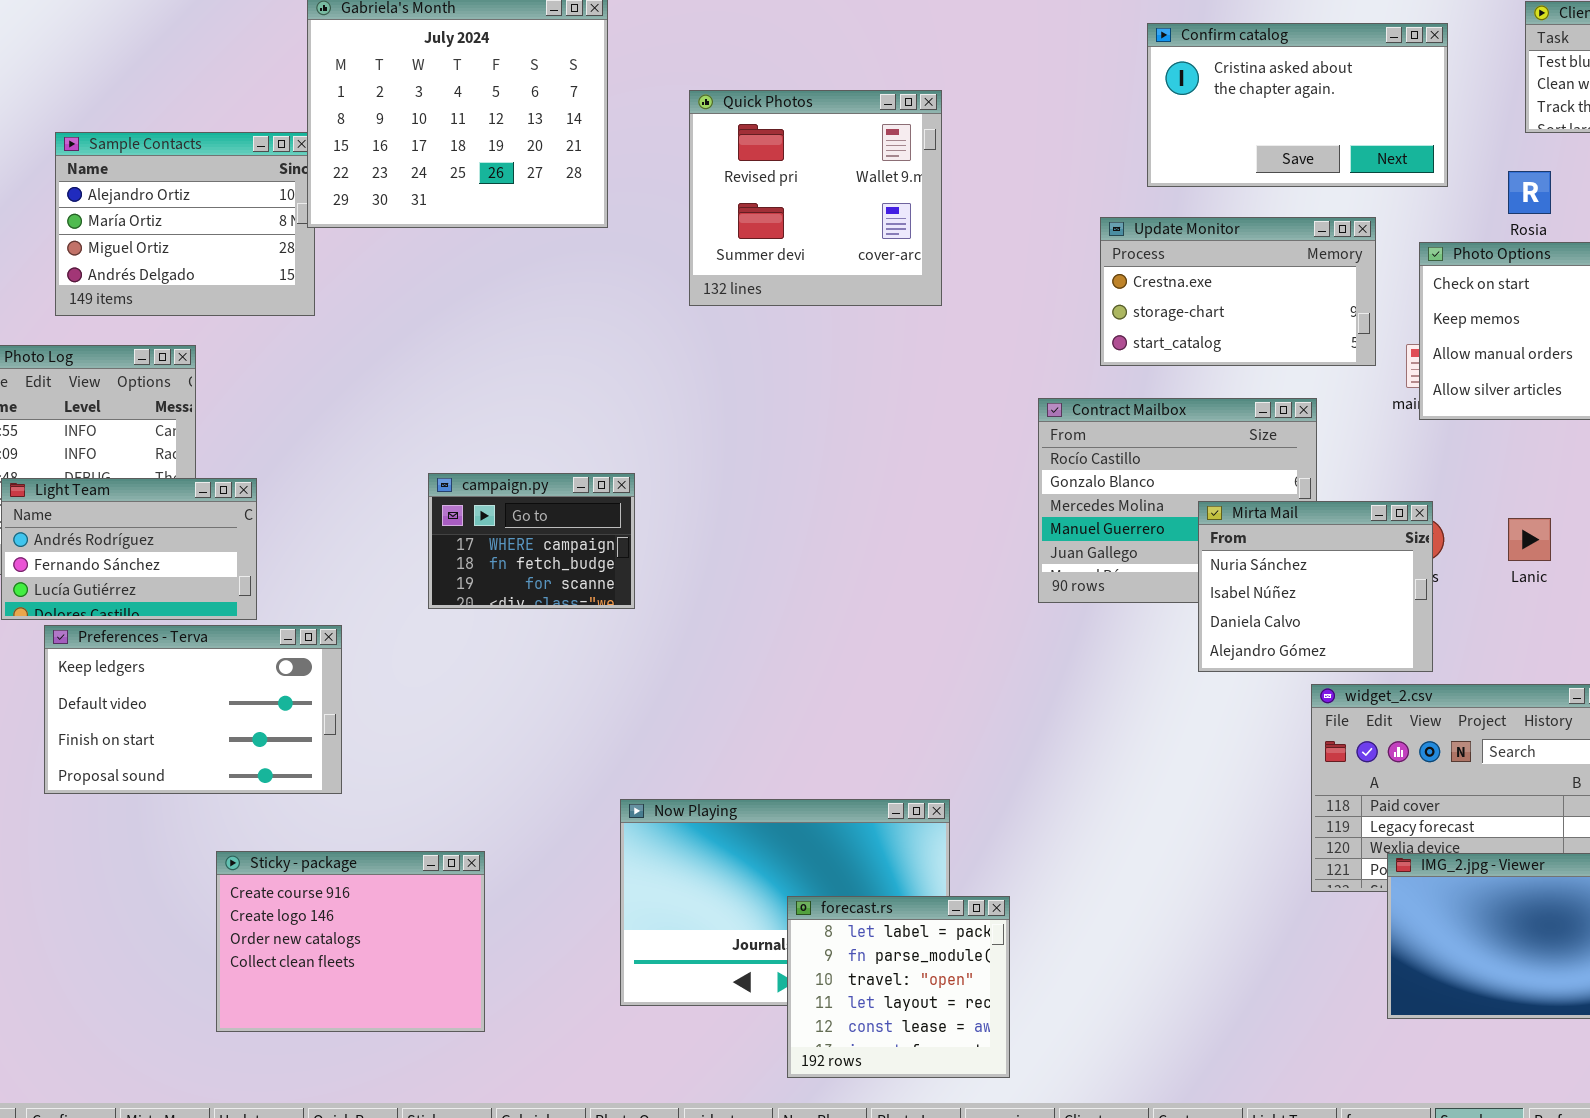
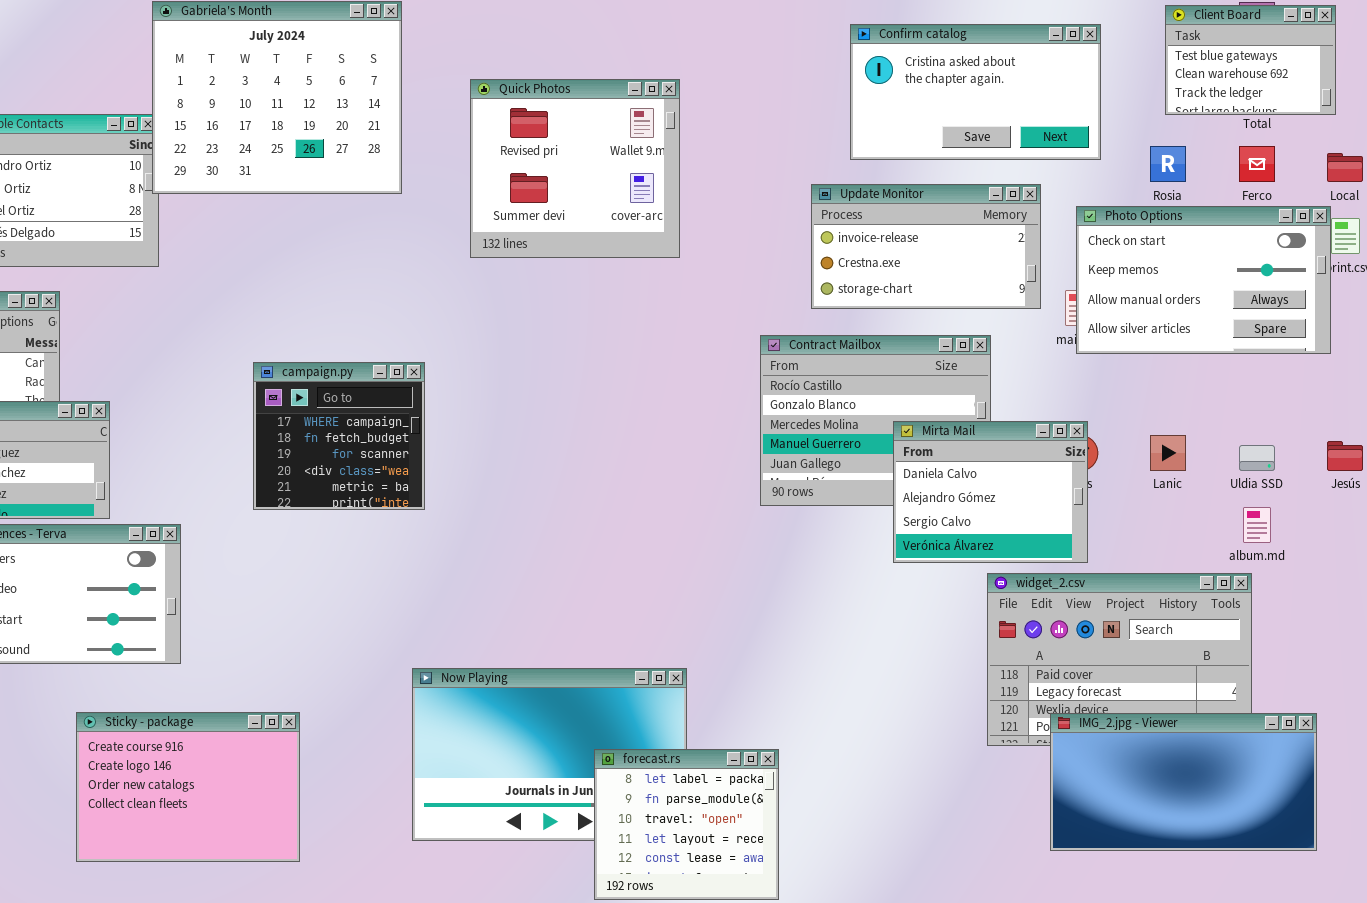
Update Monitor: [1100,217,1376,366] -> [811,184,1041,309], scrolled up 1 row
campaign.py: [428,473,635,609] -> [253,362,425,510], resized
Mirta Mail: [1198,501,1433,672] -> [893,421,1088,563], scrolled down 2 rows
forecast.rs: [787,896,1010,1078] -> [594,749,779,900], moved

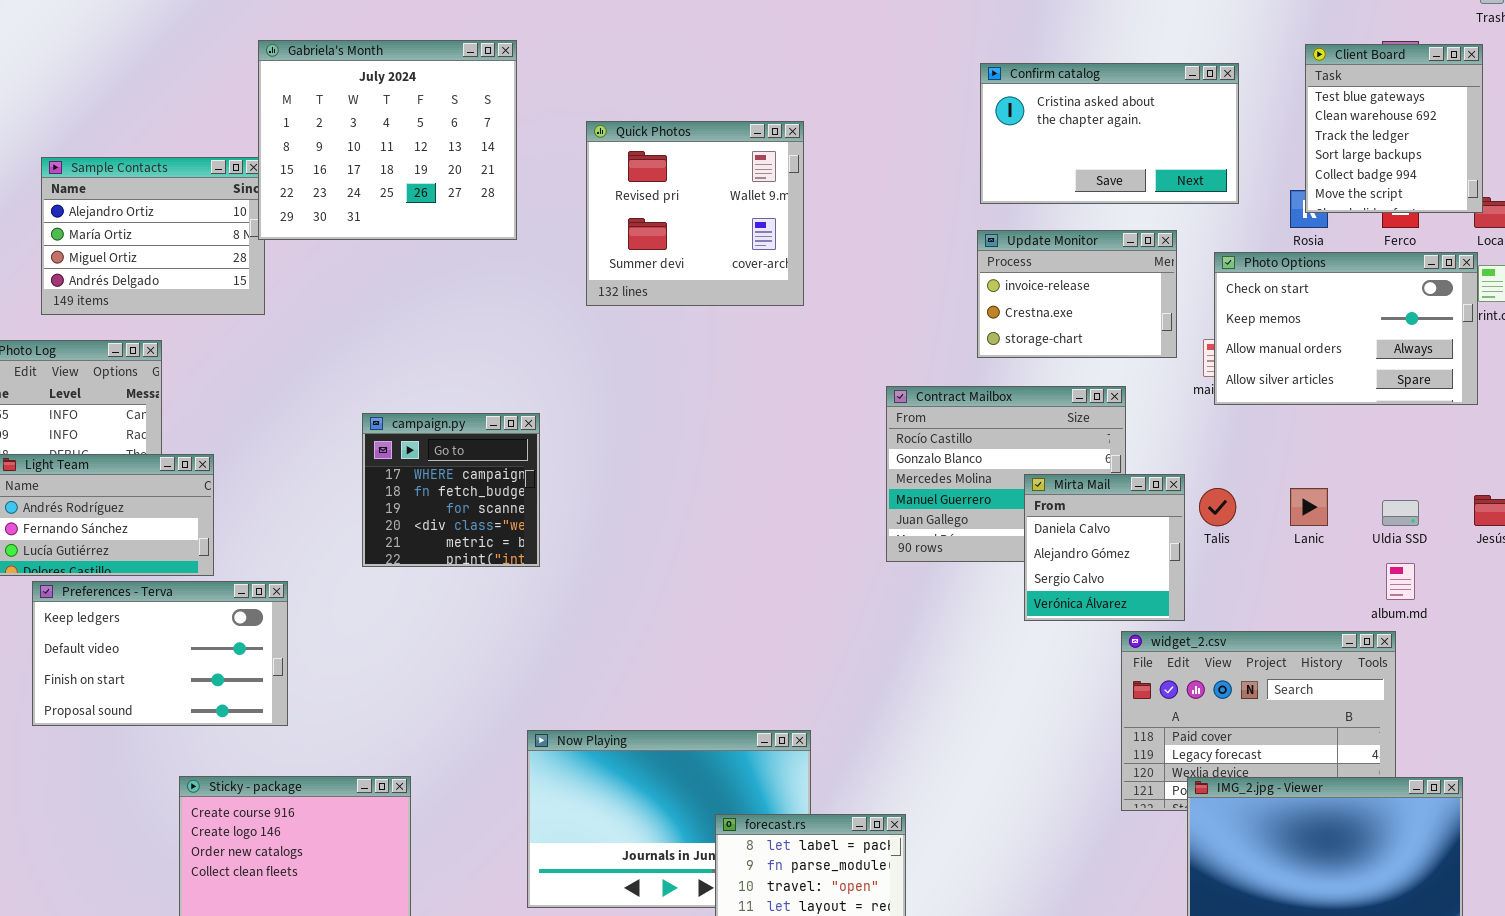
Client Board: [1165,5,1336,115] -> [1305,44,1483,213], resized
Update Monitor: [811,184,1041,309] -> [977,230,1177,358], resized
Mirta Mail: [893,421,1088,563] -> [1024,474,1185,621], resized

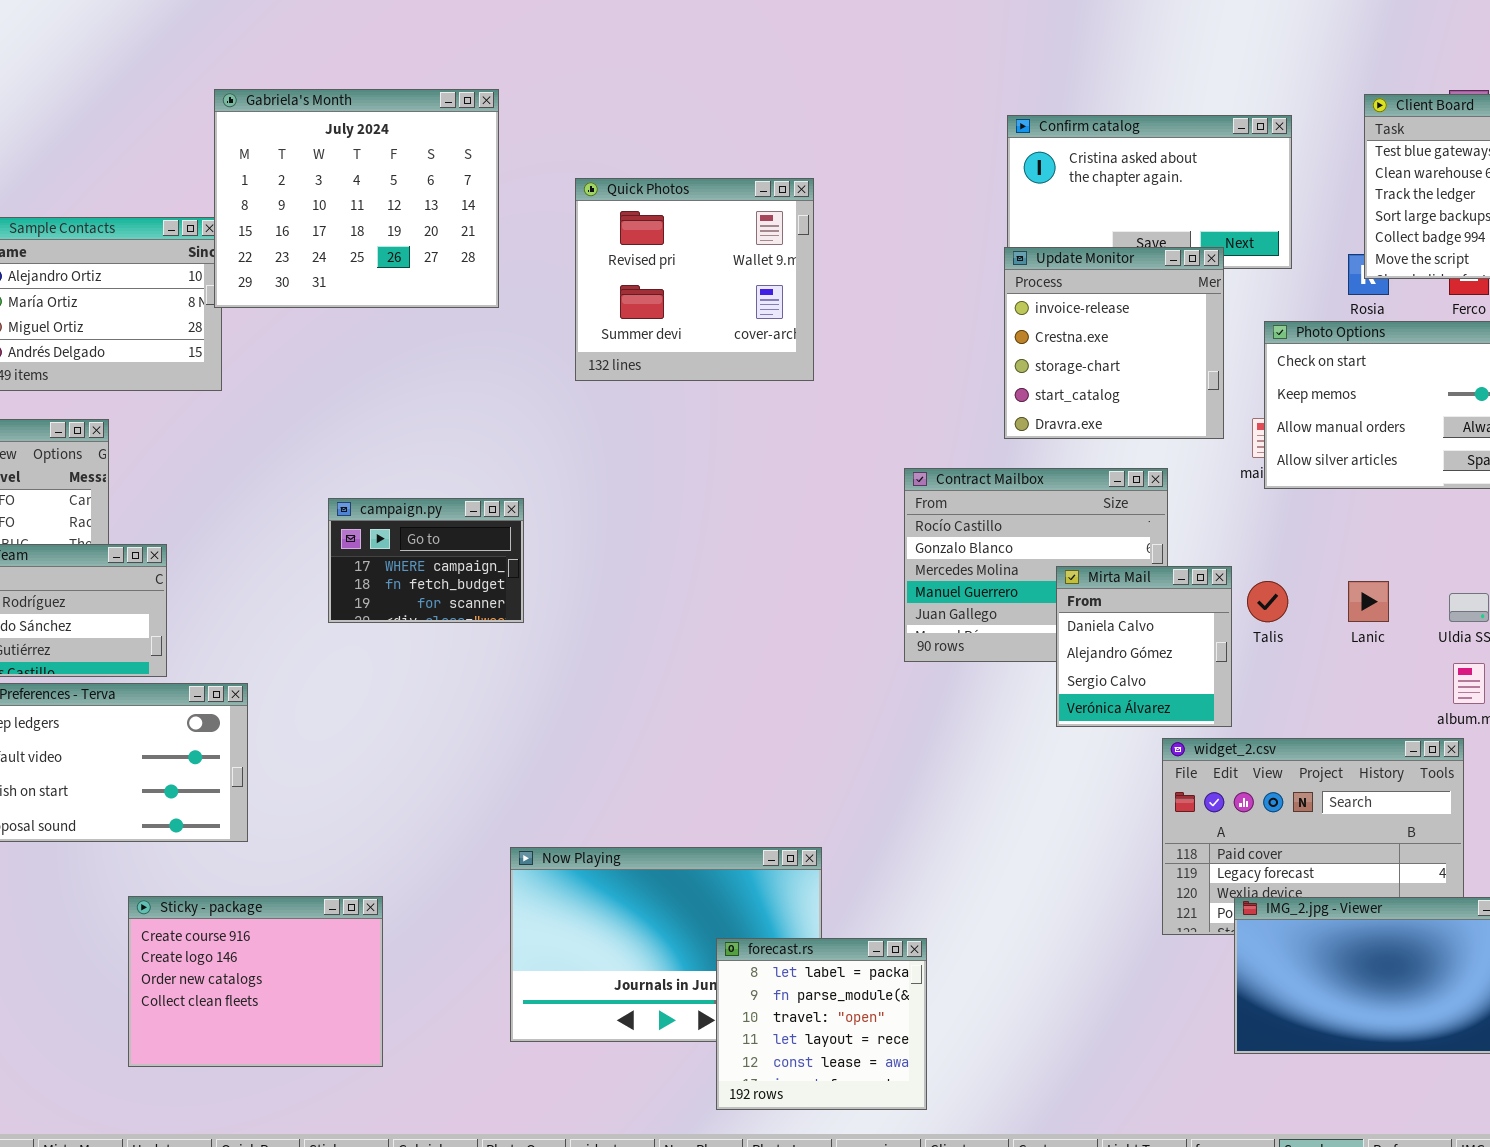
Update Monitor: [977,230,1177,358] -> [1004,247,1224,439], resized
campaign.py: [362,413,540,567] -> [328,498,524,623], resized

